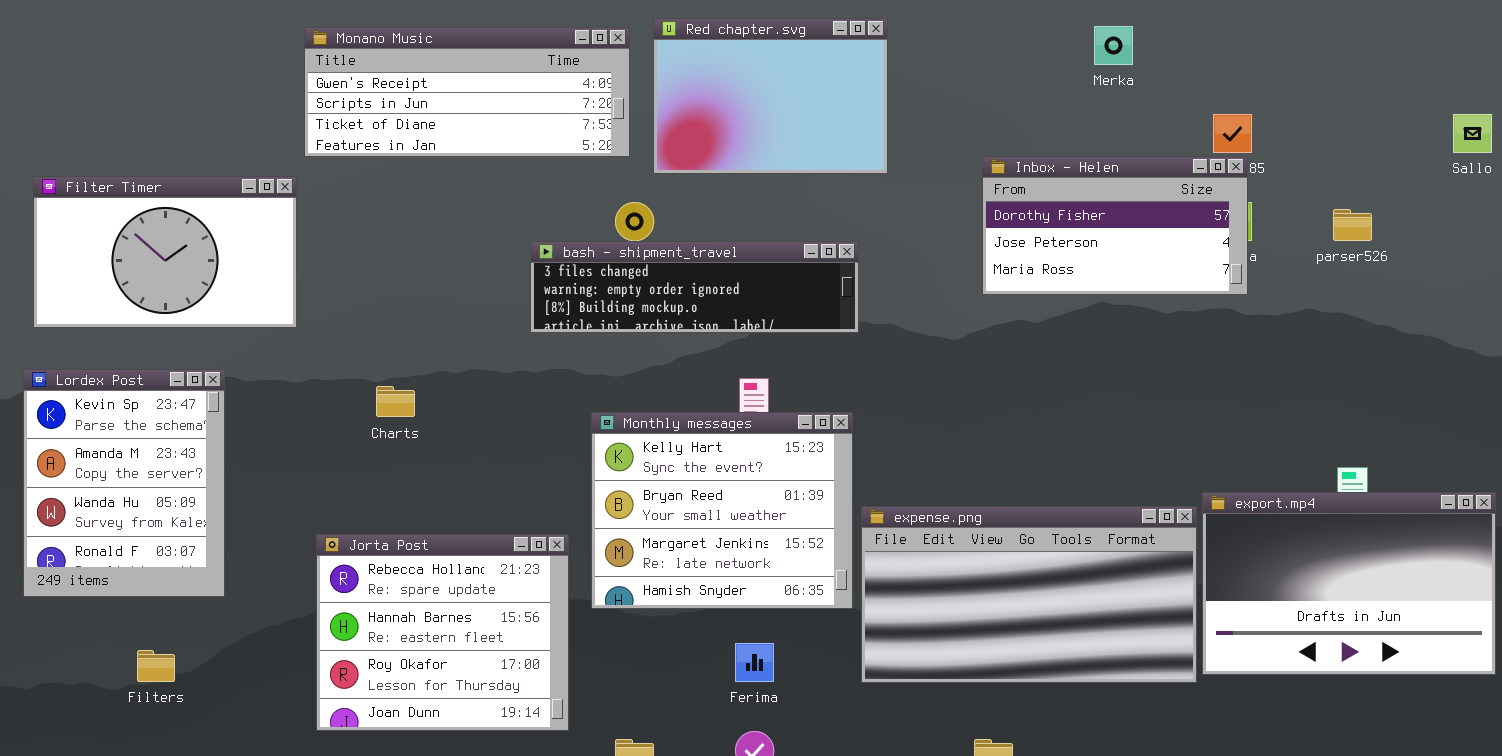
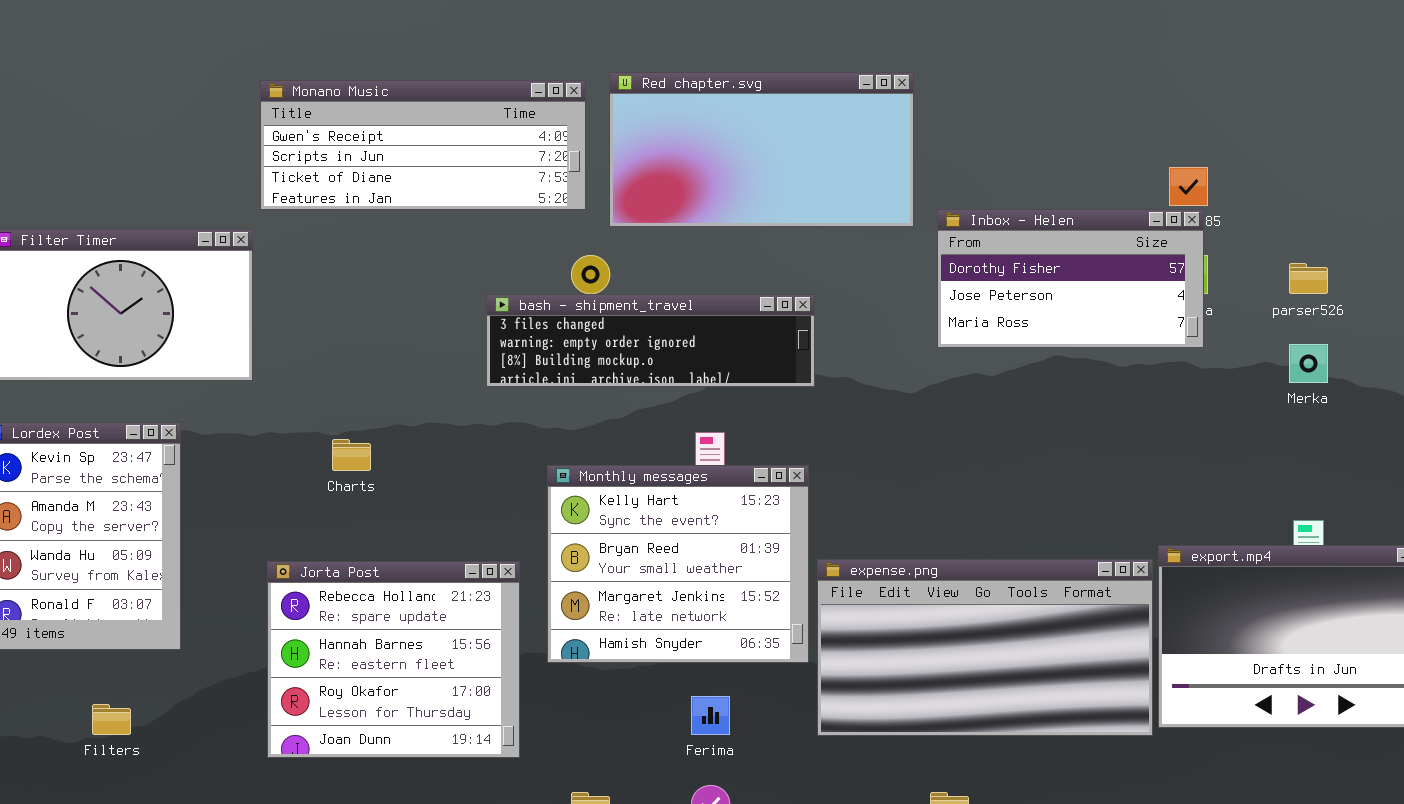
Red chapter.svg: [653,18,888,174] -> [609,72,914,227], resized
Merka: [1094,26,1133,65] -> [1289,344,1328,383], moved
Jorta Post: [316,534,569,731] -> [267,561,520,758], moved

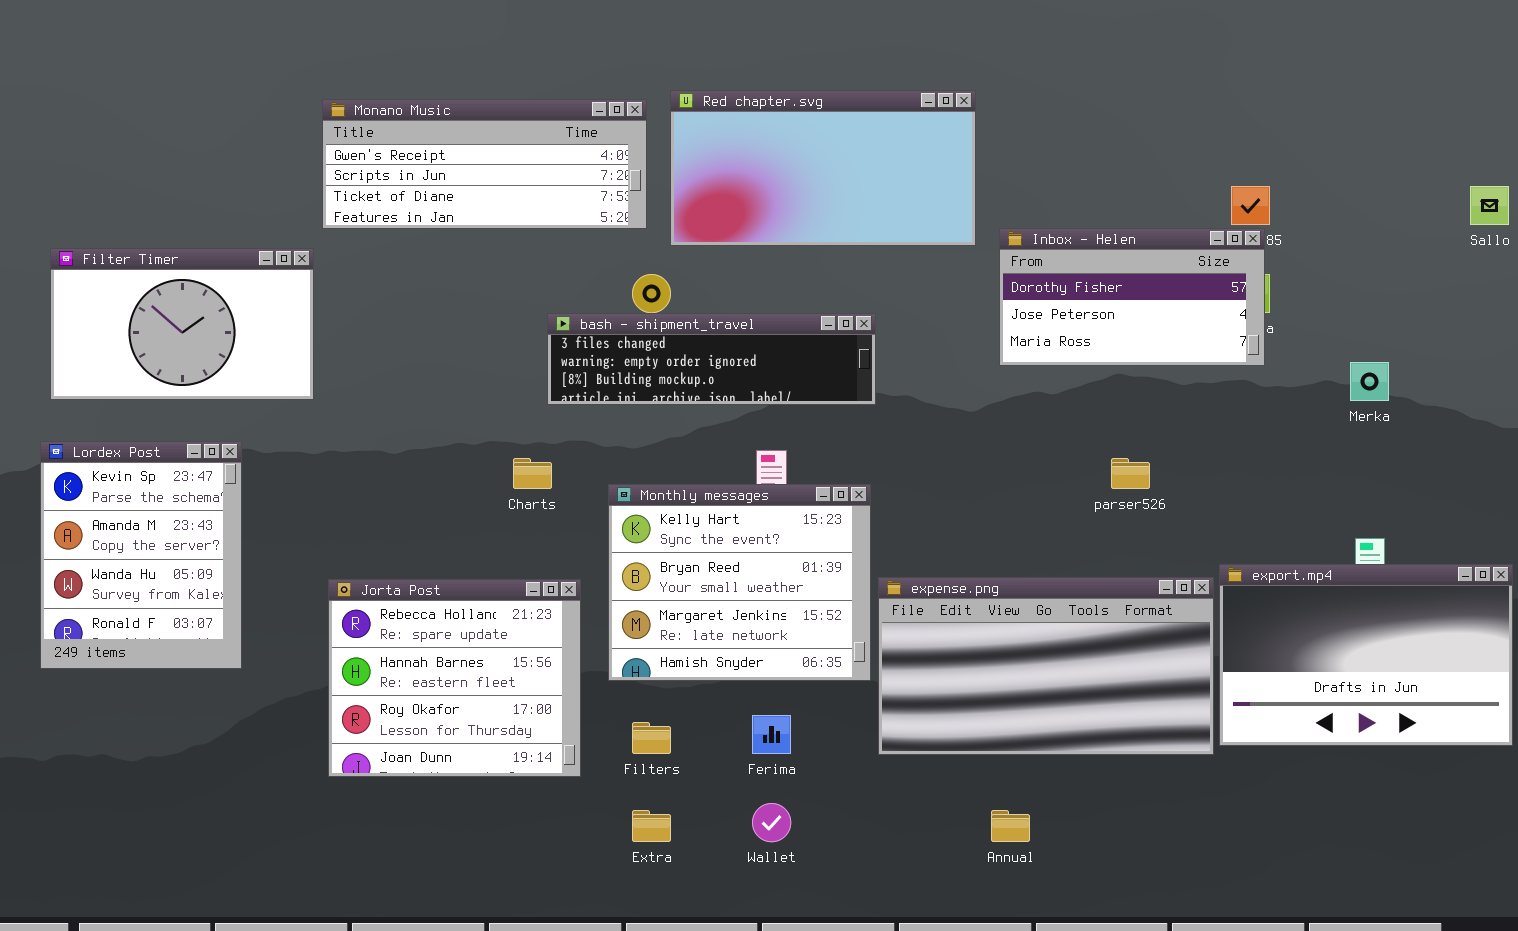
parser526: [1289,263,1328,294] -> [1111,458,1150,489], moved
Charts: [332,439,371,471] -> [513,458,552,489], moved
Filters: [92,704,131,735] -> [632,722,671,754], moved

